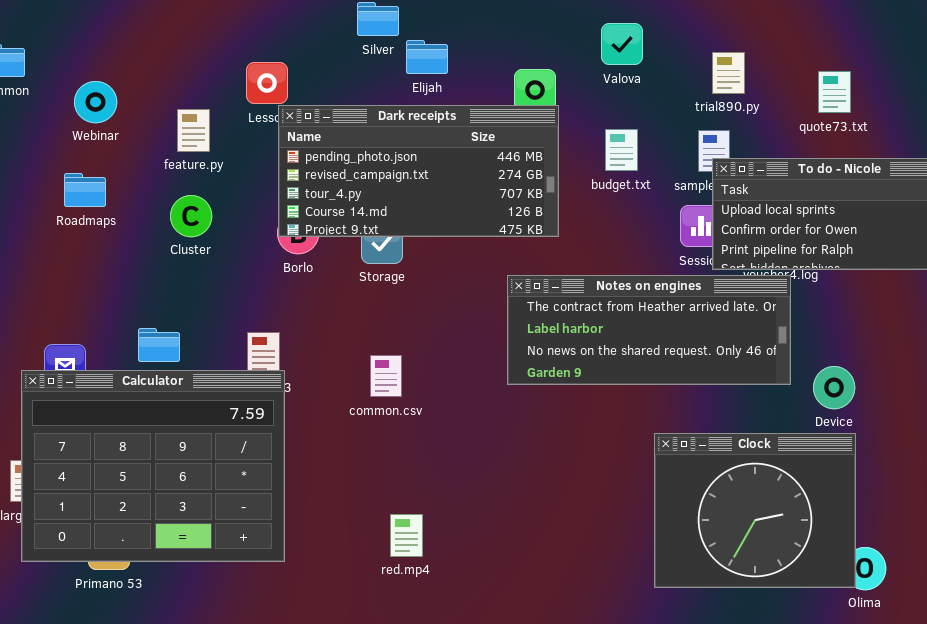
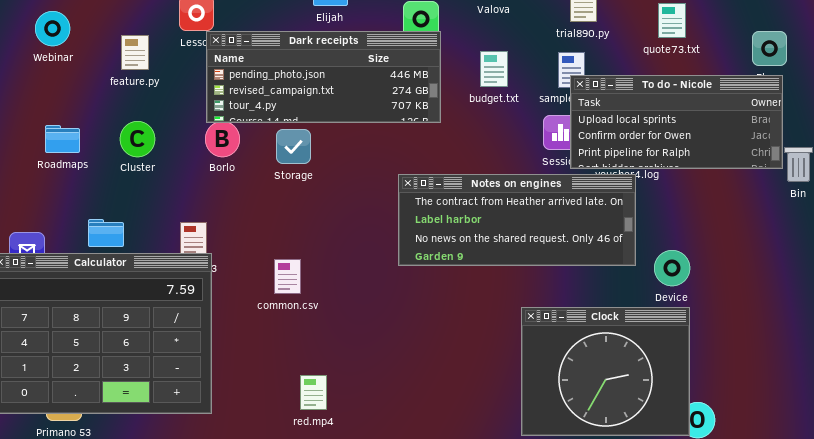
Dark receipts: [278,105,559,237] -> [206,31,441,123], resized
Roadmaps: [64,173,106,207] -> [45,125,80,153], moved
Cluster: [170,195,212,237] -> [120,121,155,157], moved
common.csv: [370,355,402,397] -> [274,259,301,294], moved

